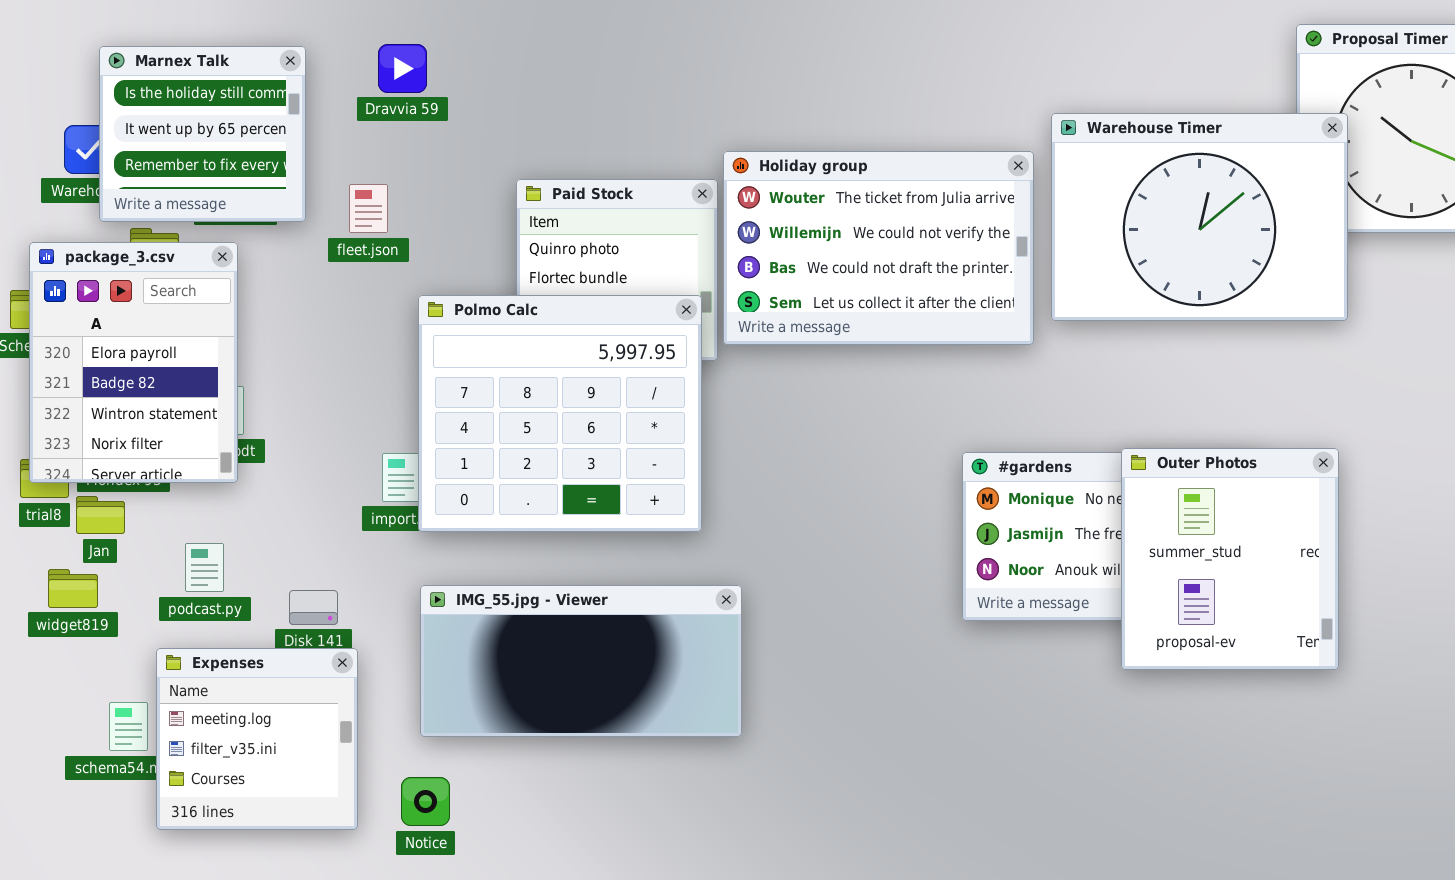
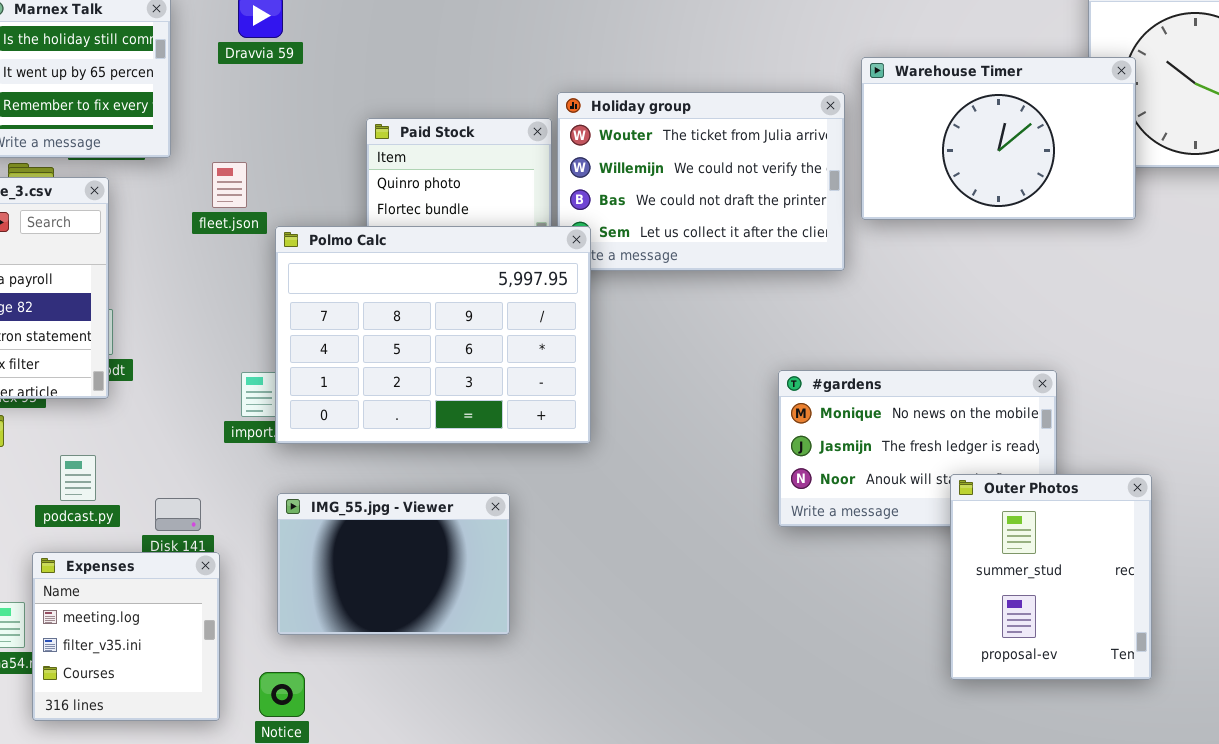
Warehouse Timer: [1051,113,1348,321] -> [861,57,1136,220], resized
fleet.json: [349,184,388,233] -> [212,162,247,208], moved
Polmo Calc: [418,295,702,532] -> [275,226,591,444], resized
Outer Photos: [1121,448,1339,670] -> [950,474,1152,680], moved
IMG_55.jpg - Viewer: [420,585,742,737] -> [277,493,510,635], resized

